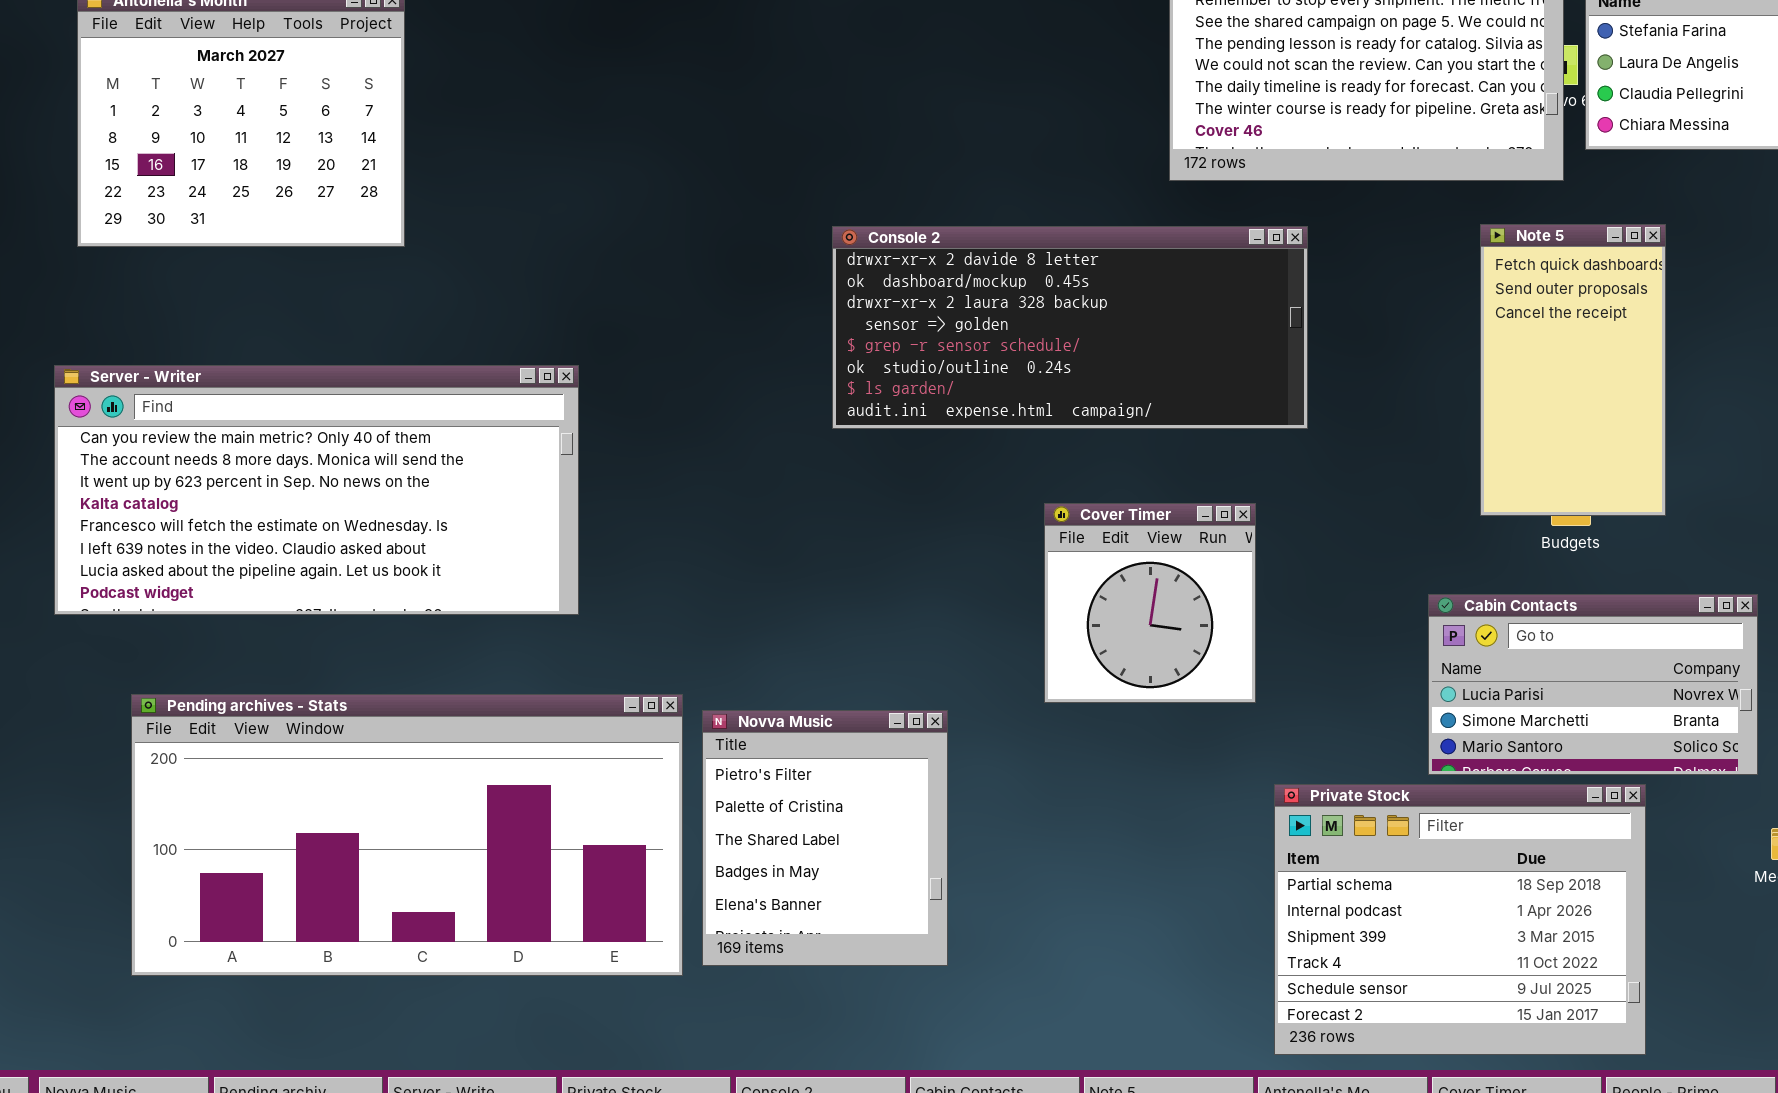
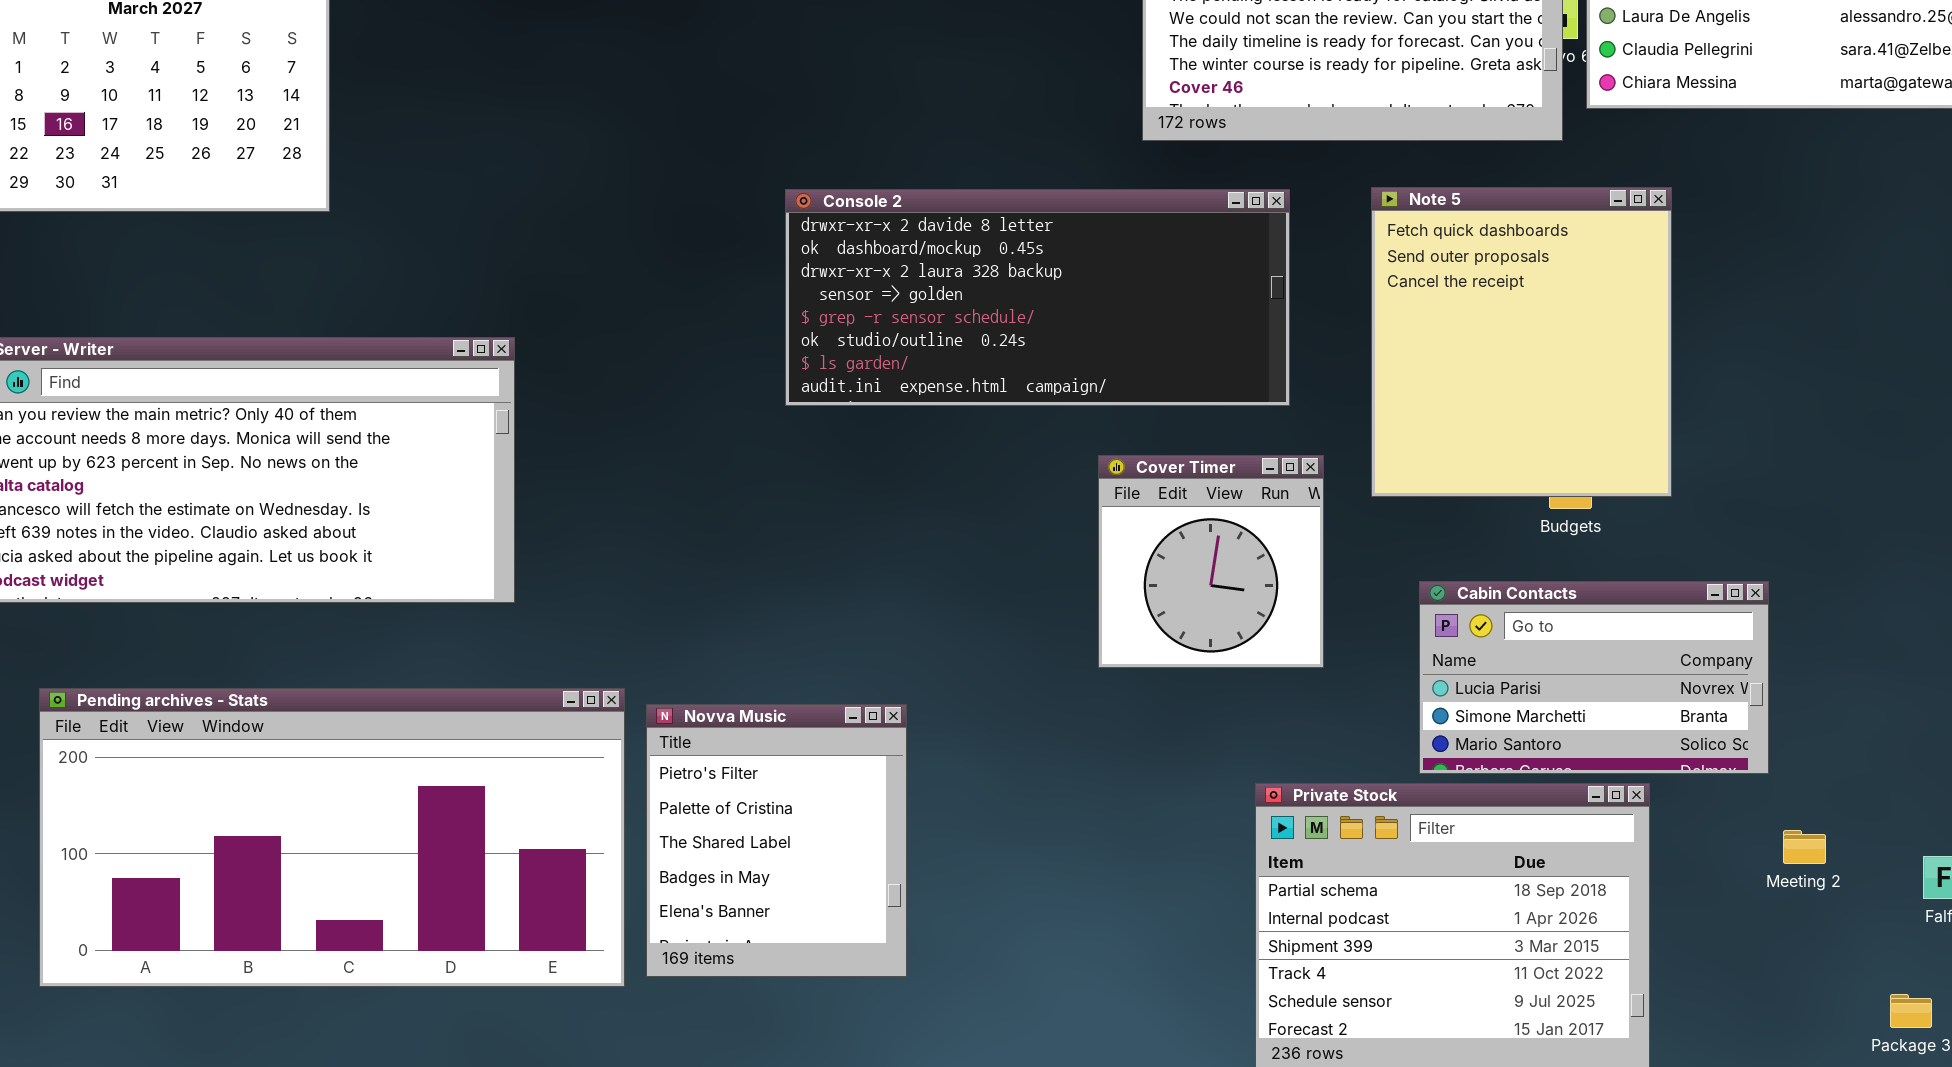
Note 5: [1480,224,1666,516] -> [1371,187,1672,497], resized
Cover Timer: [1044,503,1256,703] -> [1098,455,1324,668], moved

